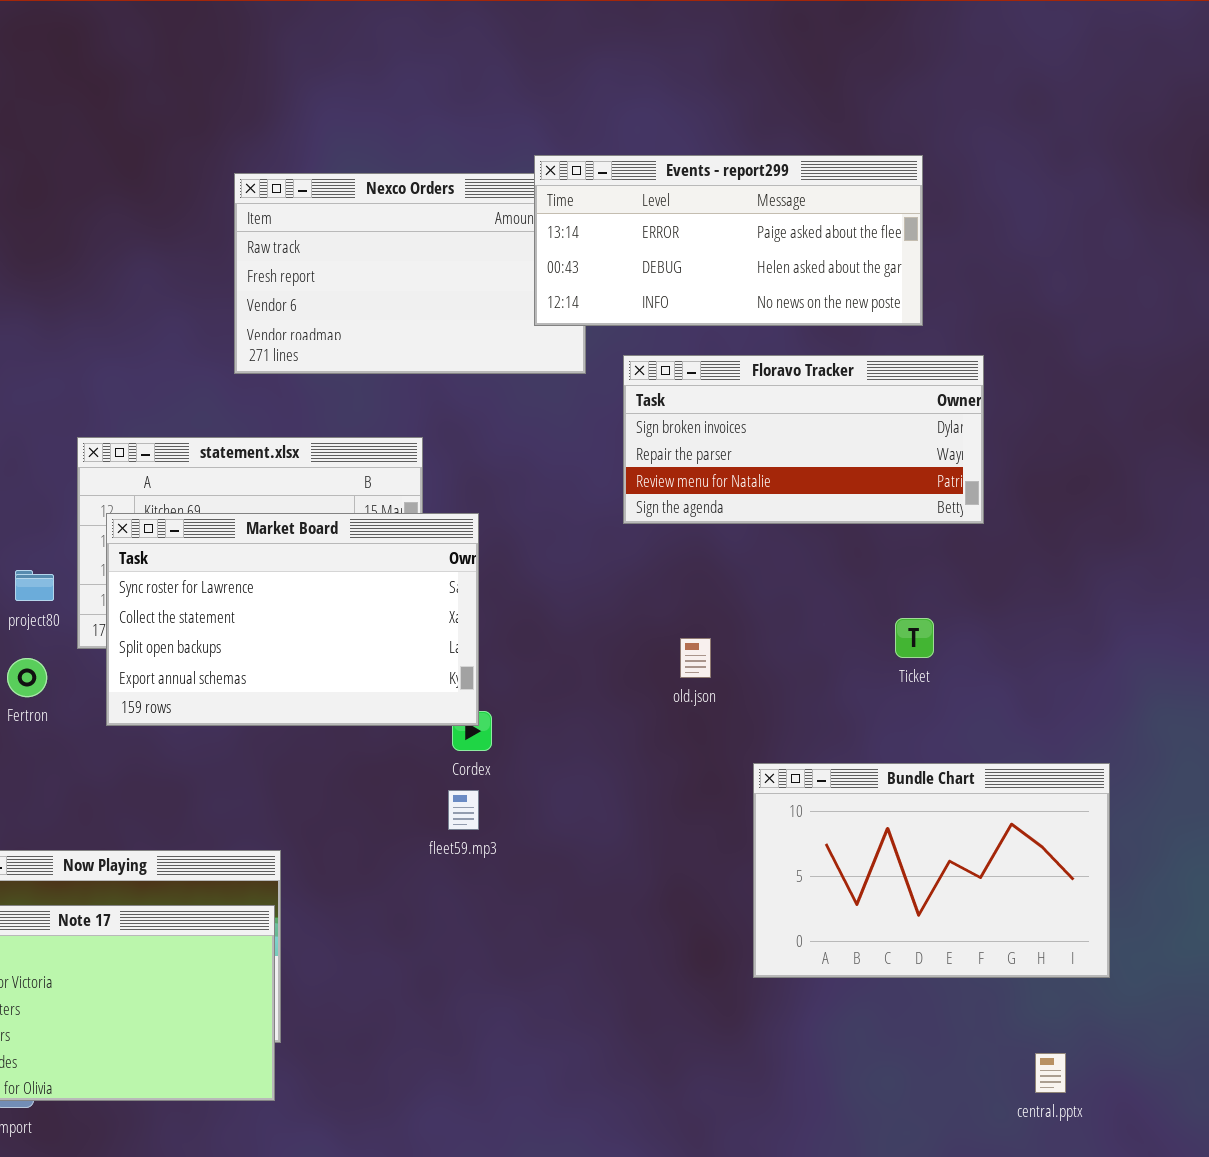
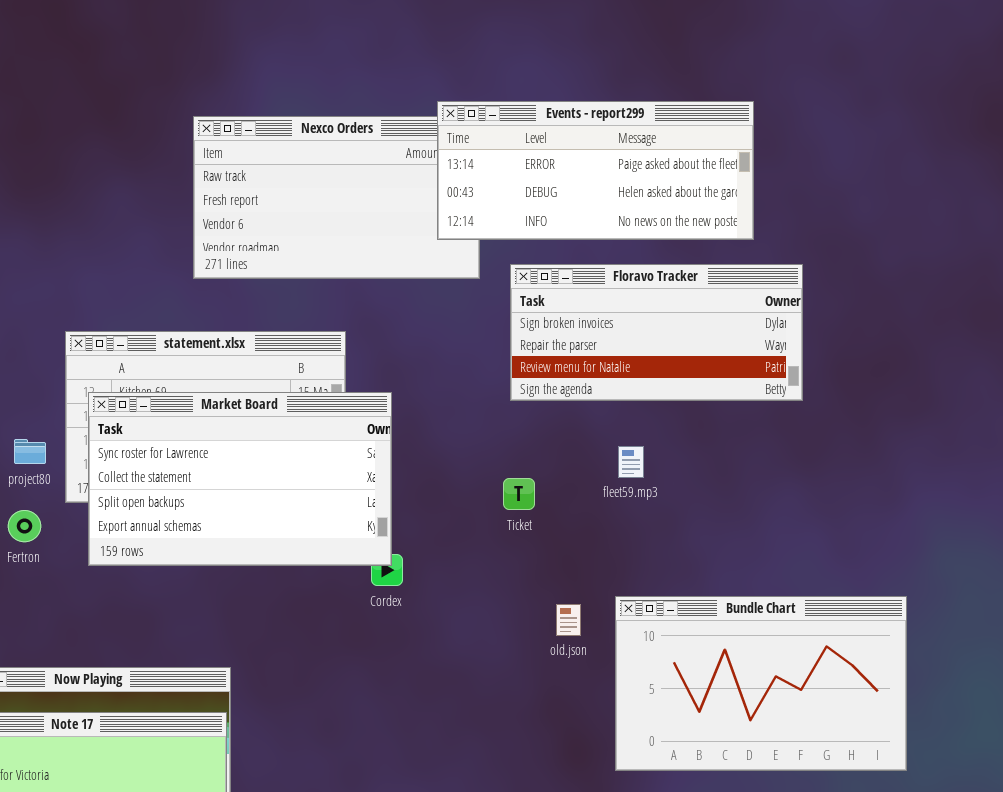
Ticket: [895,618,934,658] -> [503,478,535,510], moved
old.json: [680,638,711,678] -> [556,604,581,636], moved
fleet59.mp3: [448,790,479,830] -> [618,446,644,478], moved

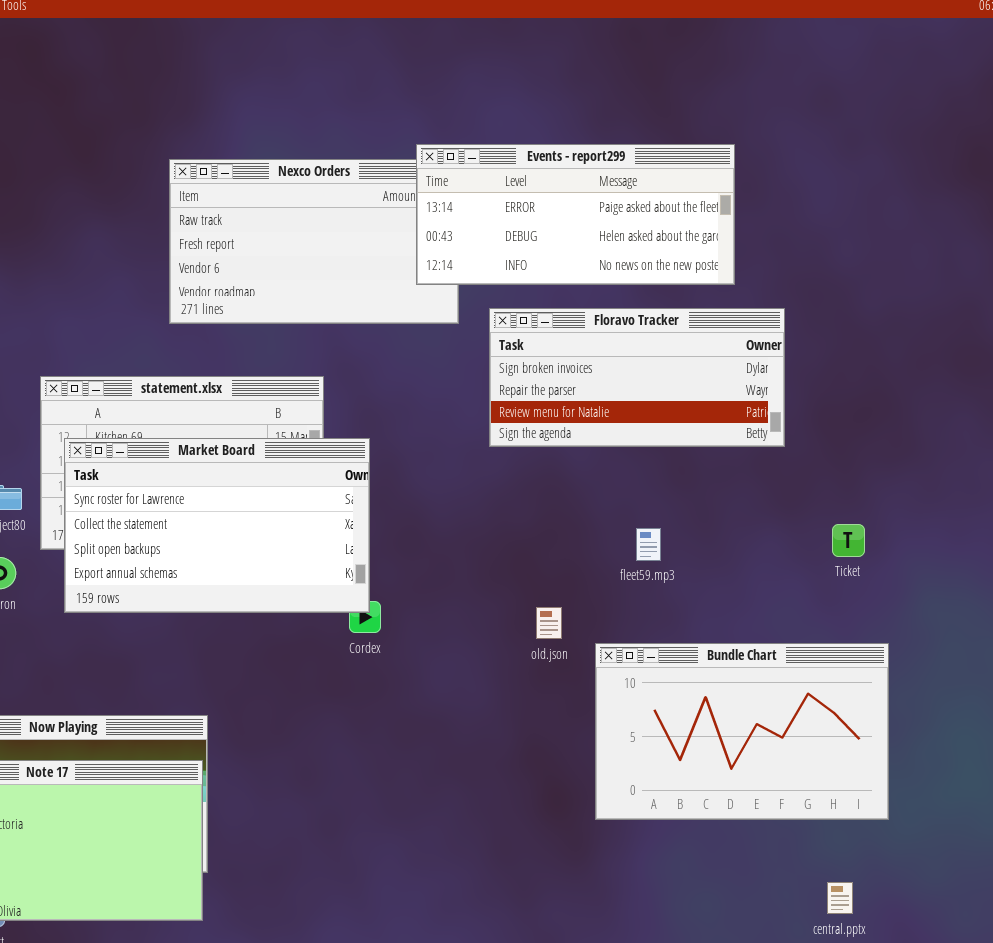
fleet59.mp3: [618,446,644,478] -> [636,528,661,561], moved
Ticket: [503,478,535,510] -> [832,524,865,557], moved
old.json: [556,604,581,636] -> [536,607,562,639], moved

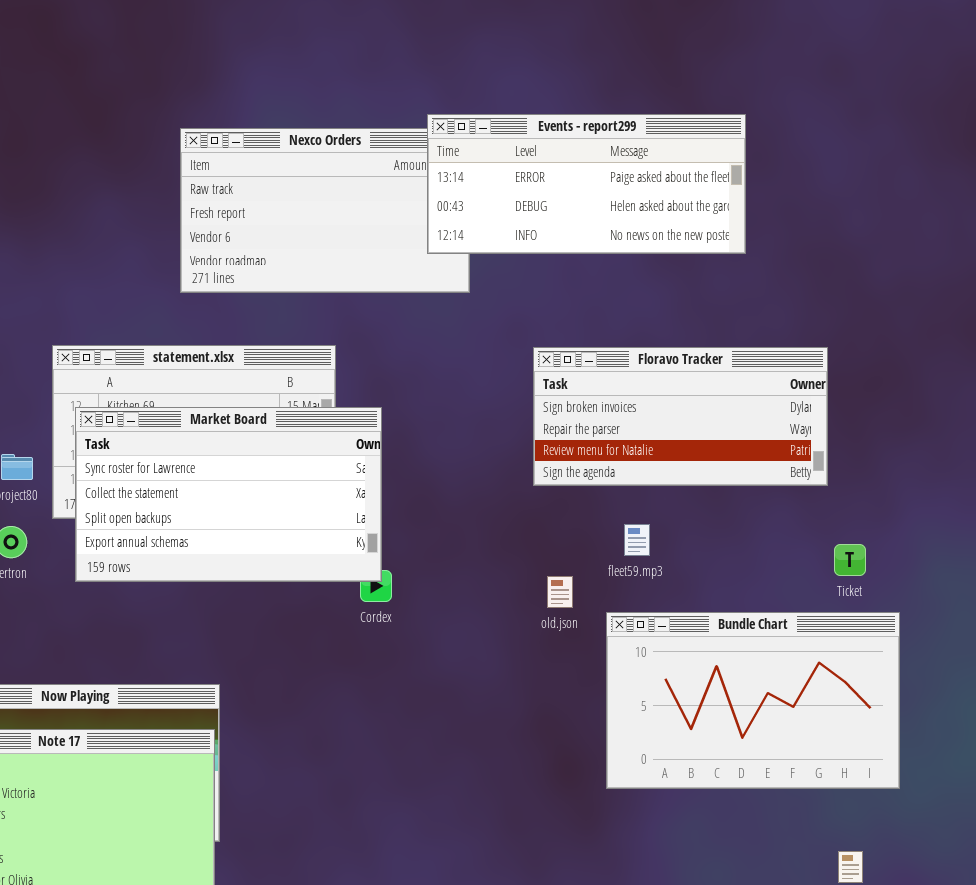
Floravo Tracker: [489,308,785,447] -> [533,347,828,486], moved
Ticket: [832,524,865,557] -> [834,544,866,576], moved
fleet59.mp3: [636,528,661,561] -> [624,524,650,556], moved

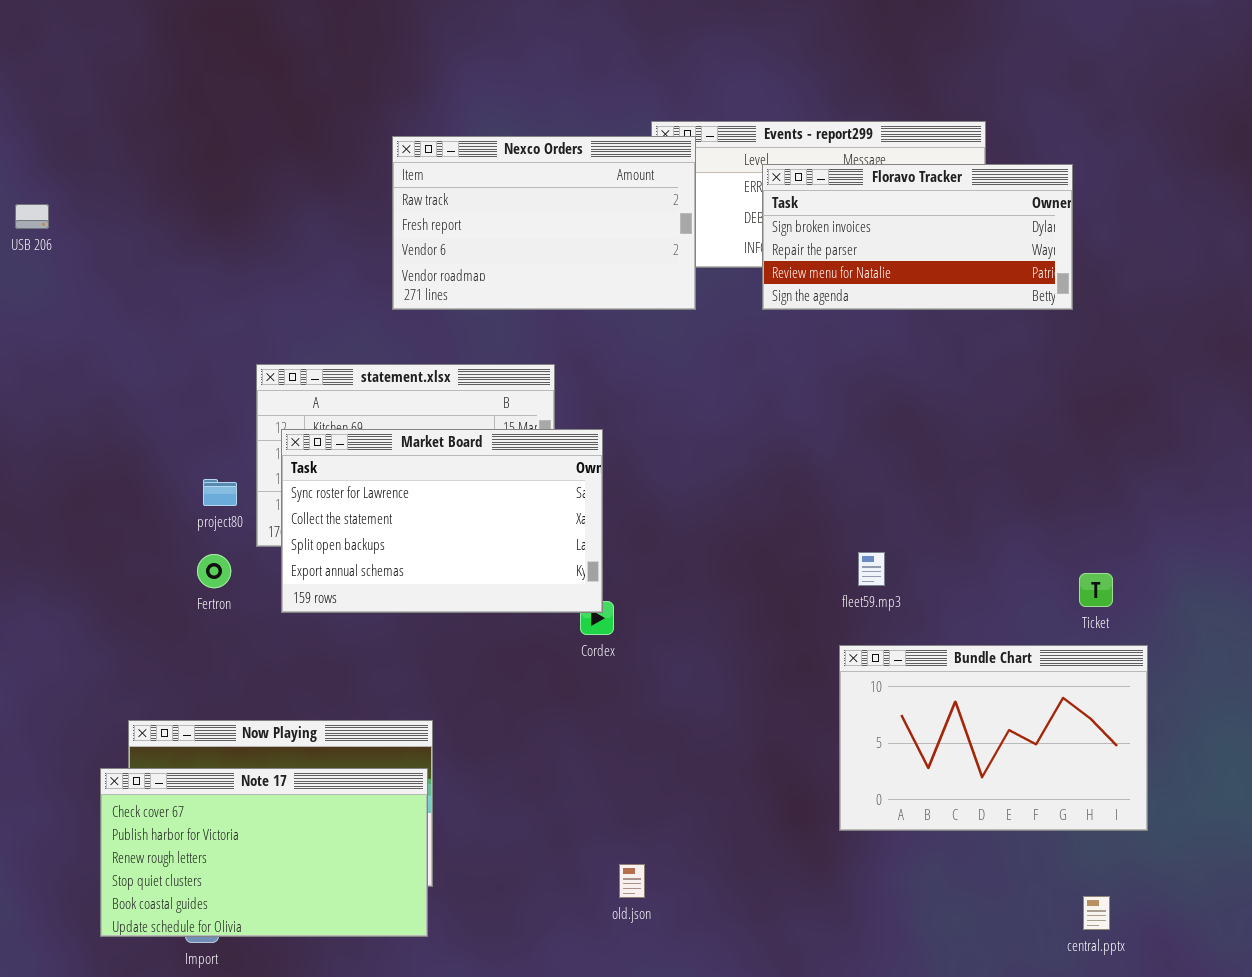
Nexco Orders: [180,128,470,293] -> [392,136,696,310], raised
Floravo Tracker: [533,347,828,486] -> [762,164,1073,310], moved
old.json: [547,576,573,608] -> [619,864,645,898], moved

